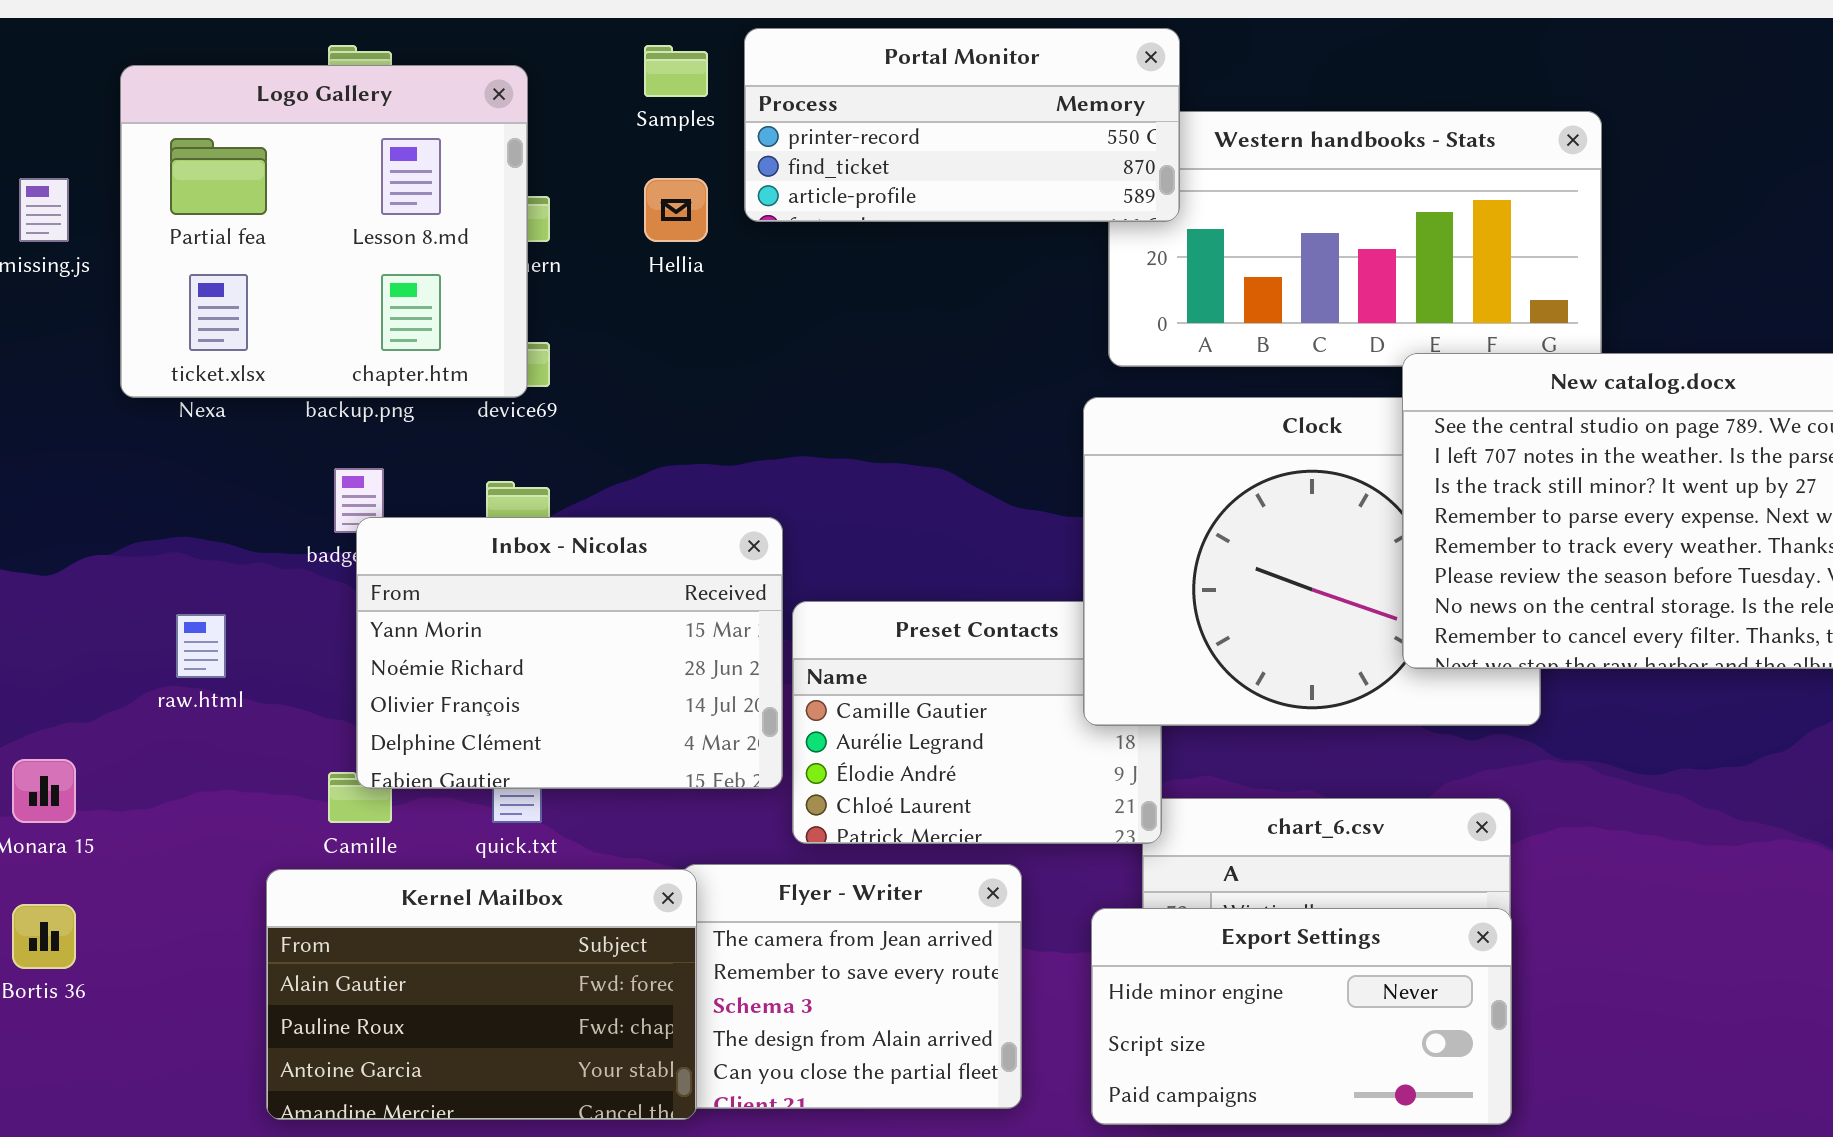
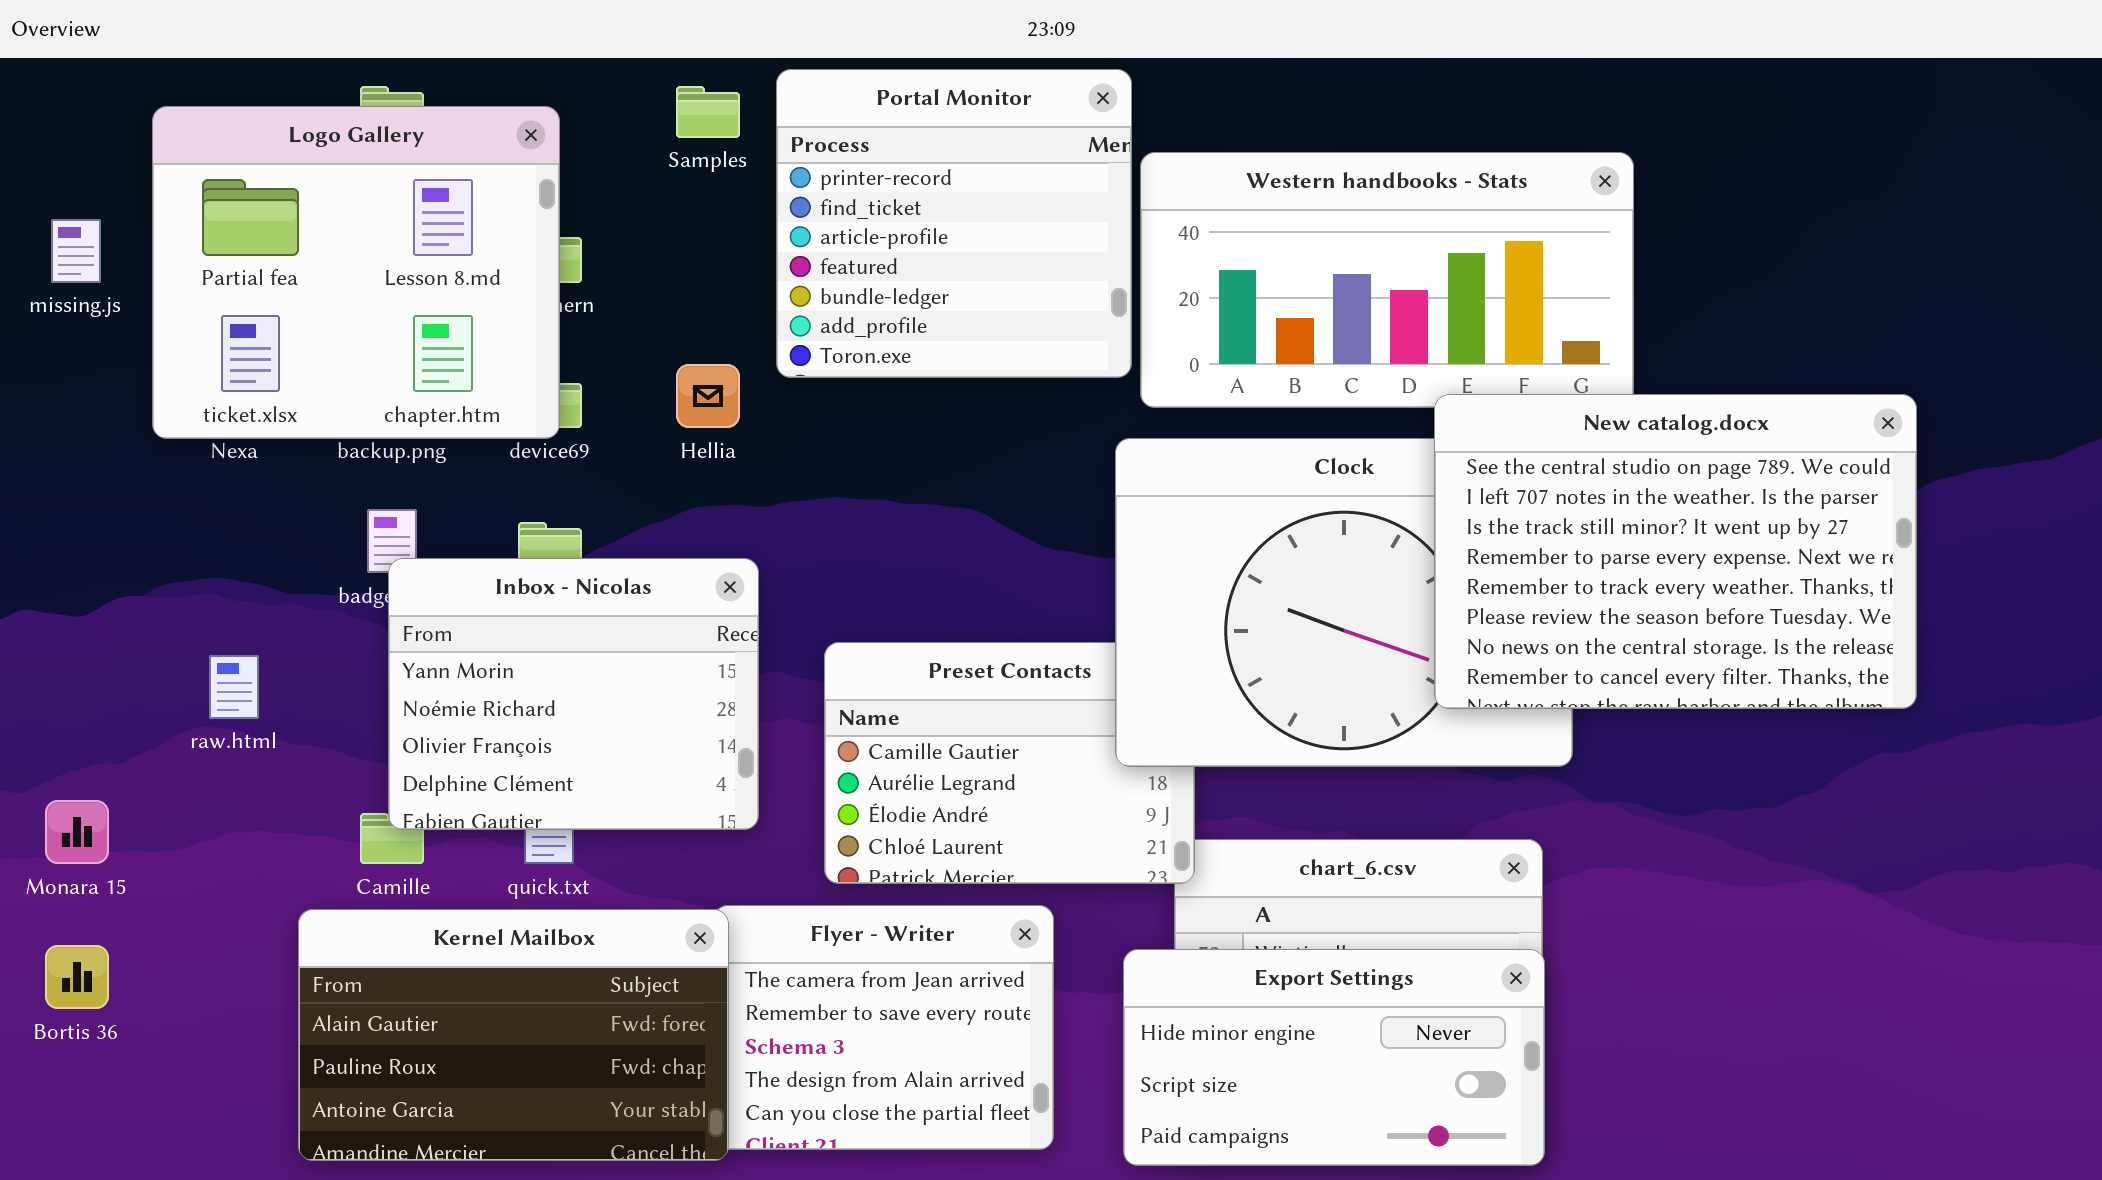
Portal Monitor: [744,28,1180,222] -> [776,69,1132,378], resized
Hellia: [644,178,708,242] -> [676,364,740,428], moved
Inbox - Nicolas: [356,517,783,789] -> [388,558,759,830], resized

